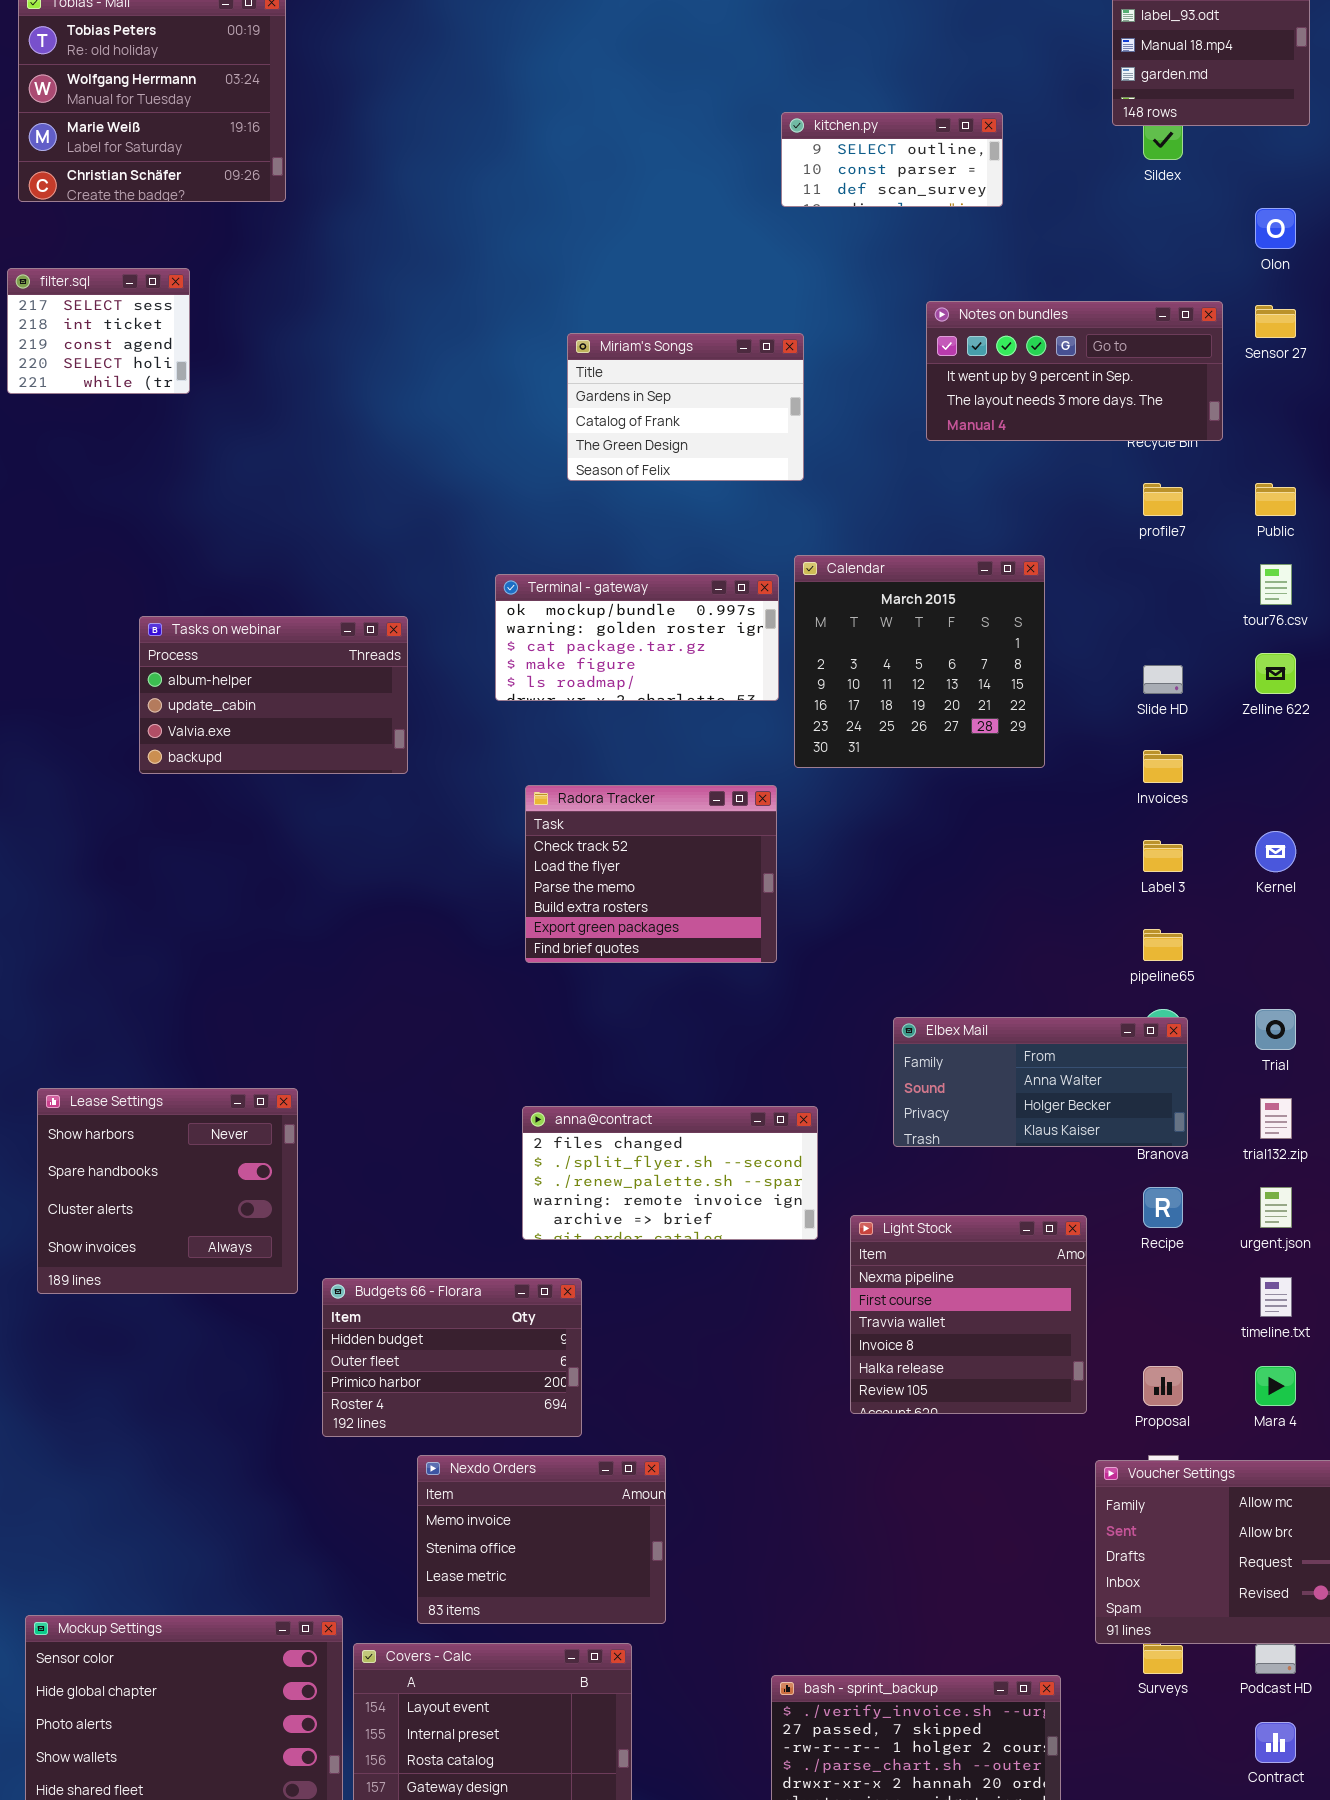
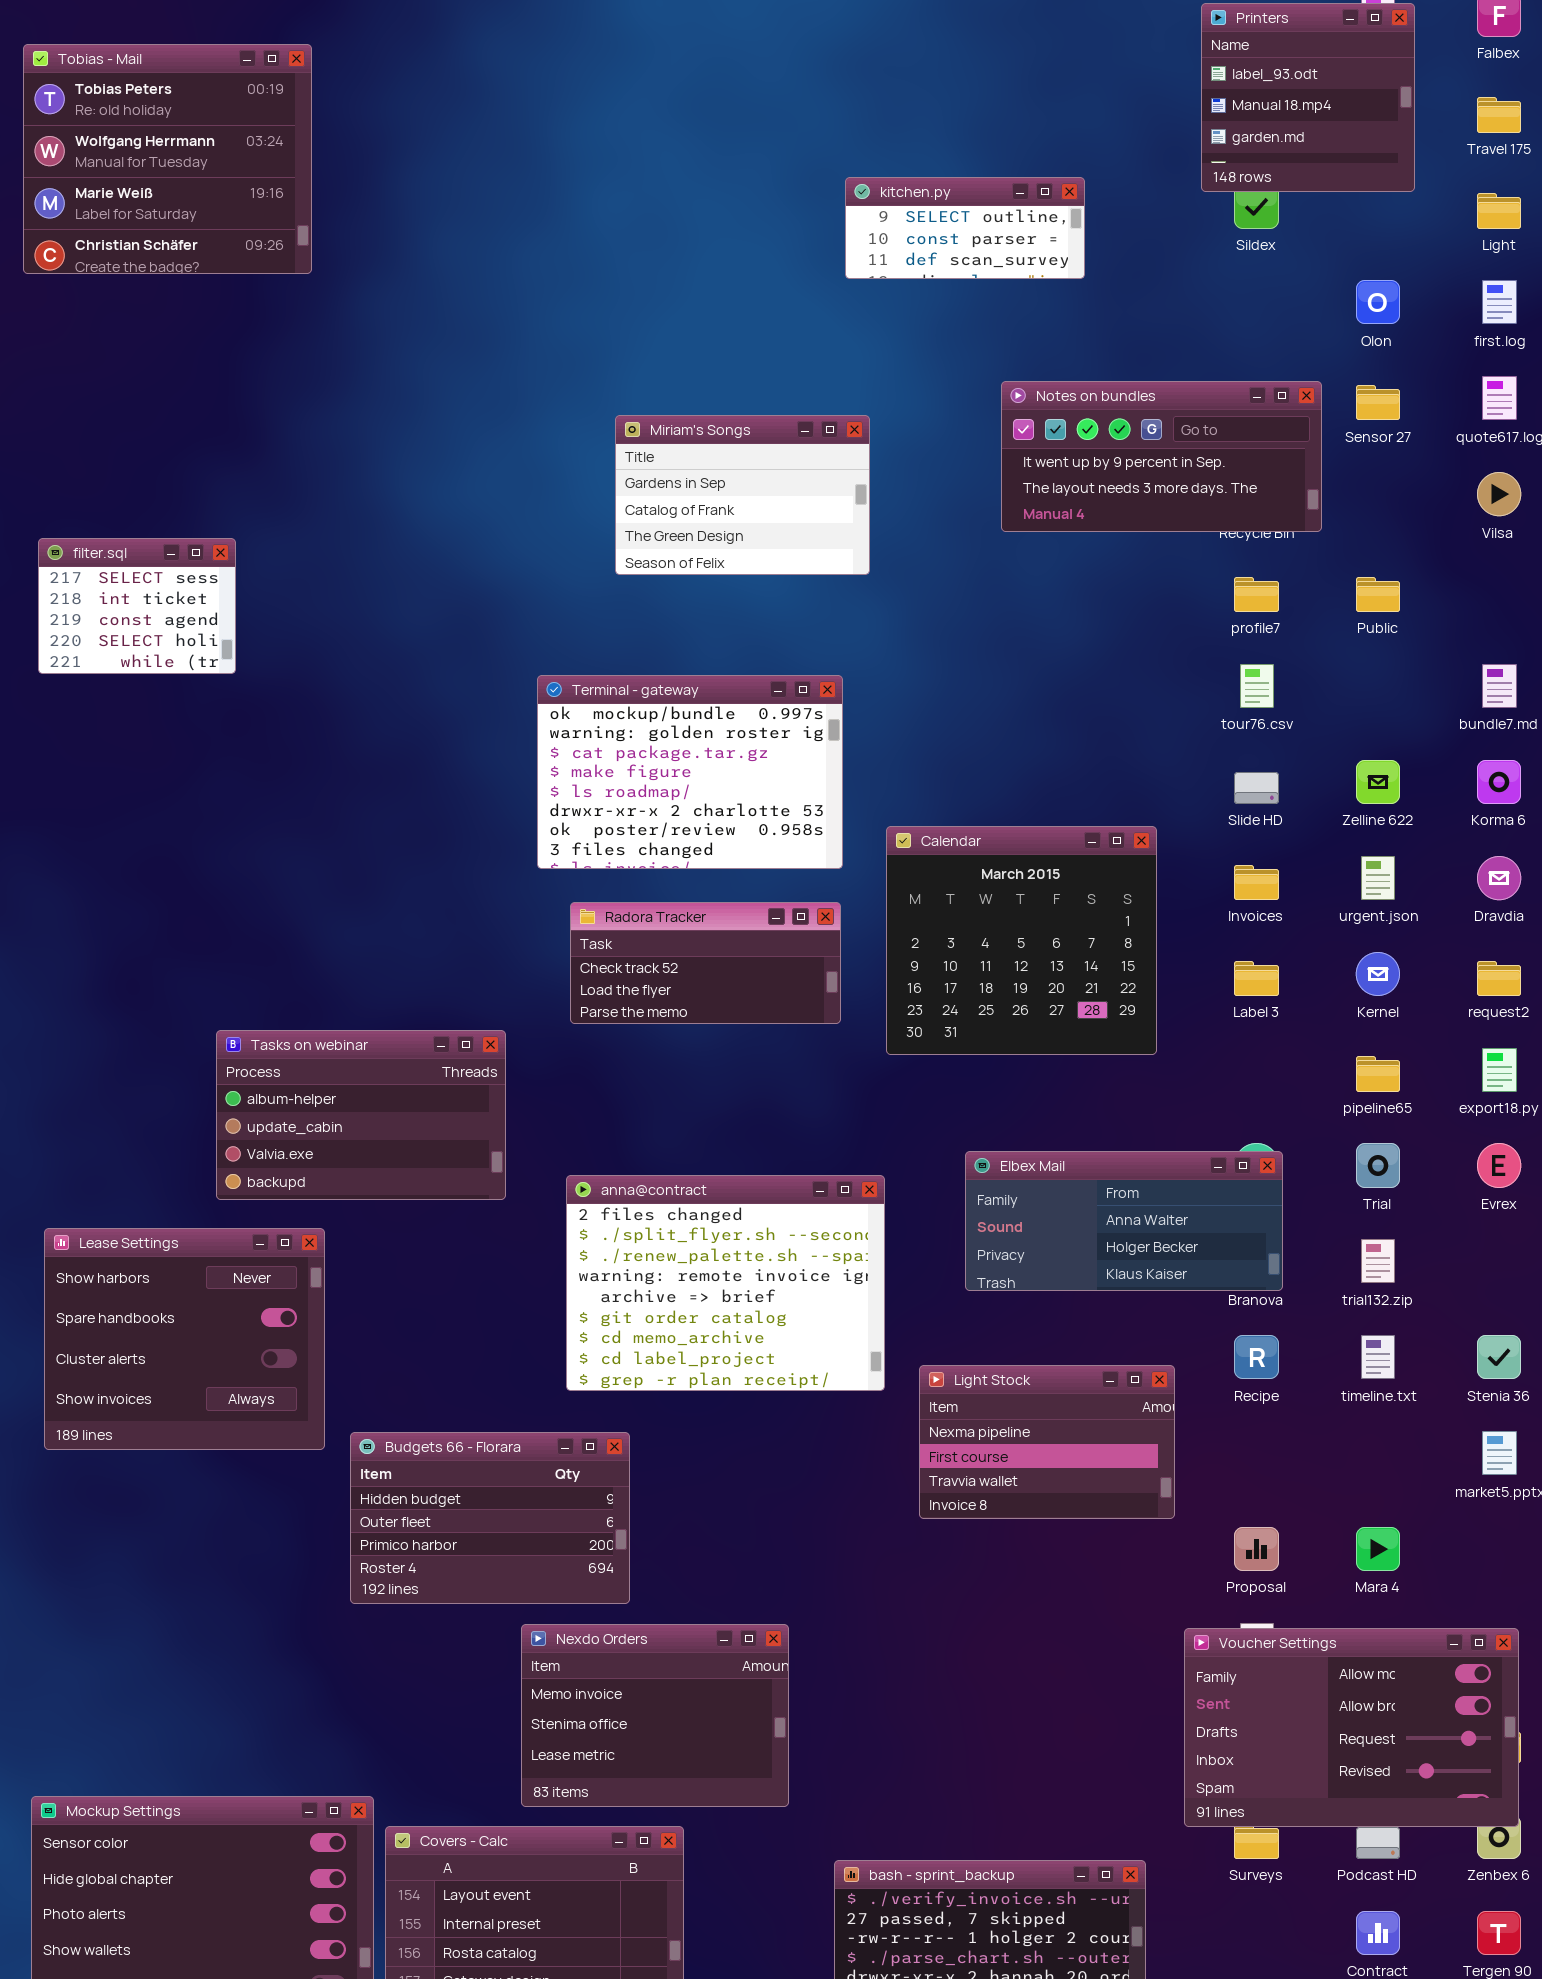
filter.sql: [7,268,190,394] -> [38,538,236,674], moved
Calendar: [794,555,1045,768] -> [886,826,1157,1055], moved
tour76.csv: [1260,564,1292,605] -> [1240,664,1274,708], moved
Terminal - gateway: [495,574,779,701] -> [537,675,843,869], resized
Tasks on webinar: [139,616,408,774] -> [216,1030,506,1200], moved
Radora Tracker: [525,785,777,963] -> [570,902,841,1024], resized
pipeline65: [1143,929,1183,961] -> [1356,1056,1400,1092], moved
anna@contract: [522,1106,818,1240] -> [566,1175,885,1391], resized
urgent.json: [1260,1187,1292,1228] -> [1361,856,1395,900], moved
Light Stock: [850,1215,1087,1414] -> [919,1365,1175,1519], resized
timeline.txt: [1260,1277,1292,1317] -> [1361,1335,1395,1379], moved
Nexdo Orders: [417,1455,666,1624] -> [521,1624,789,1807], moved

